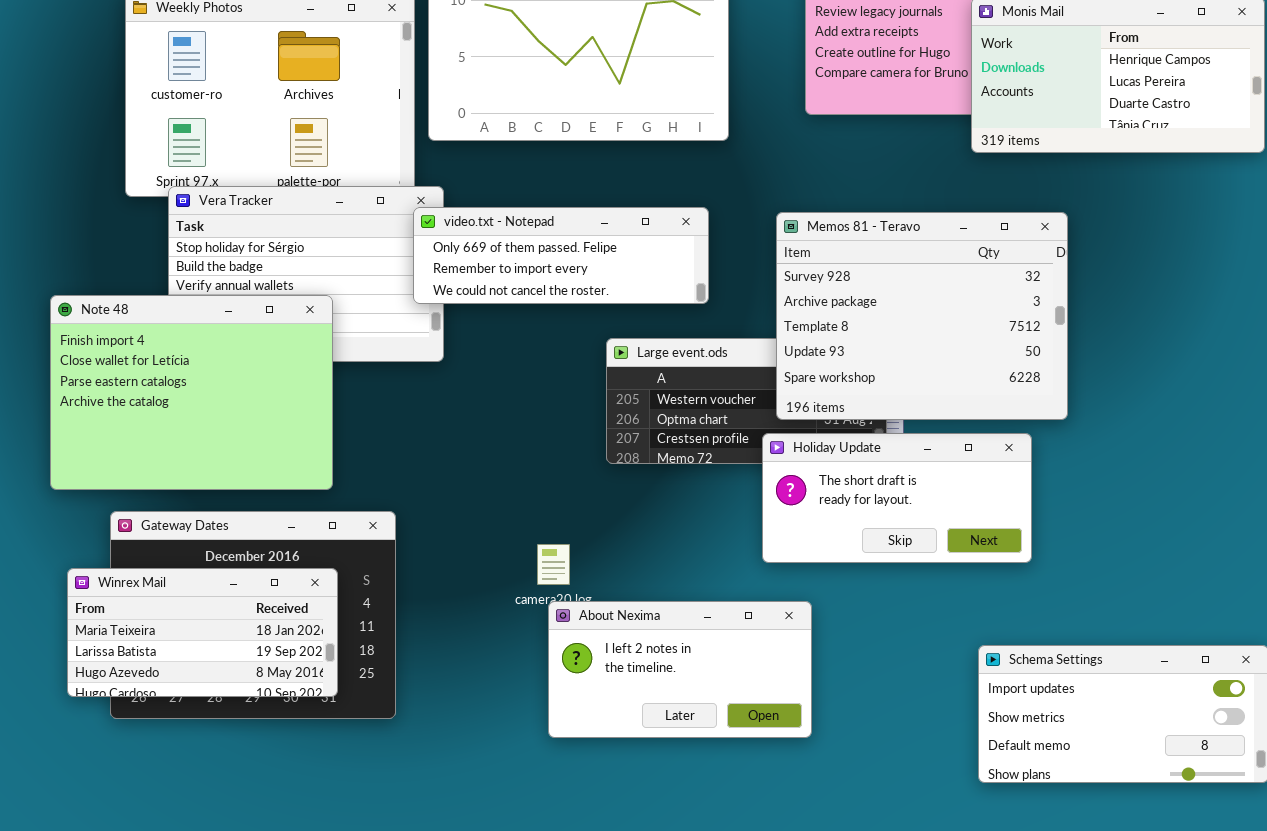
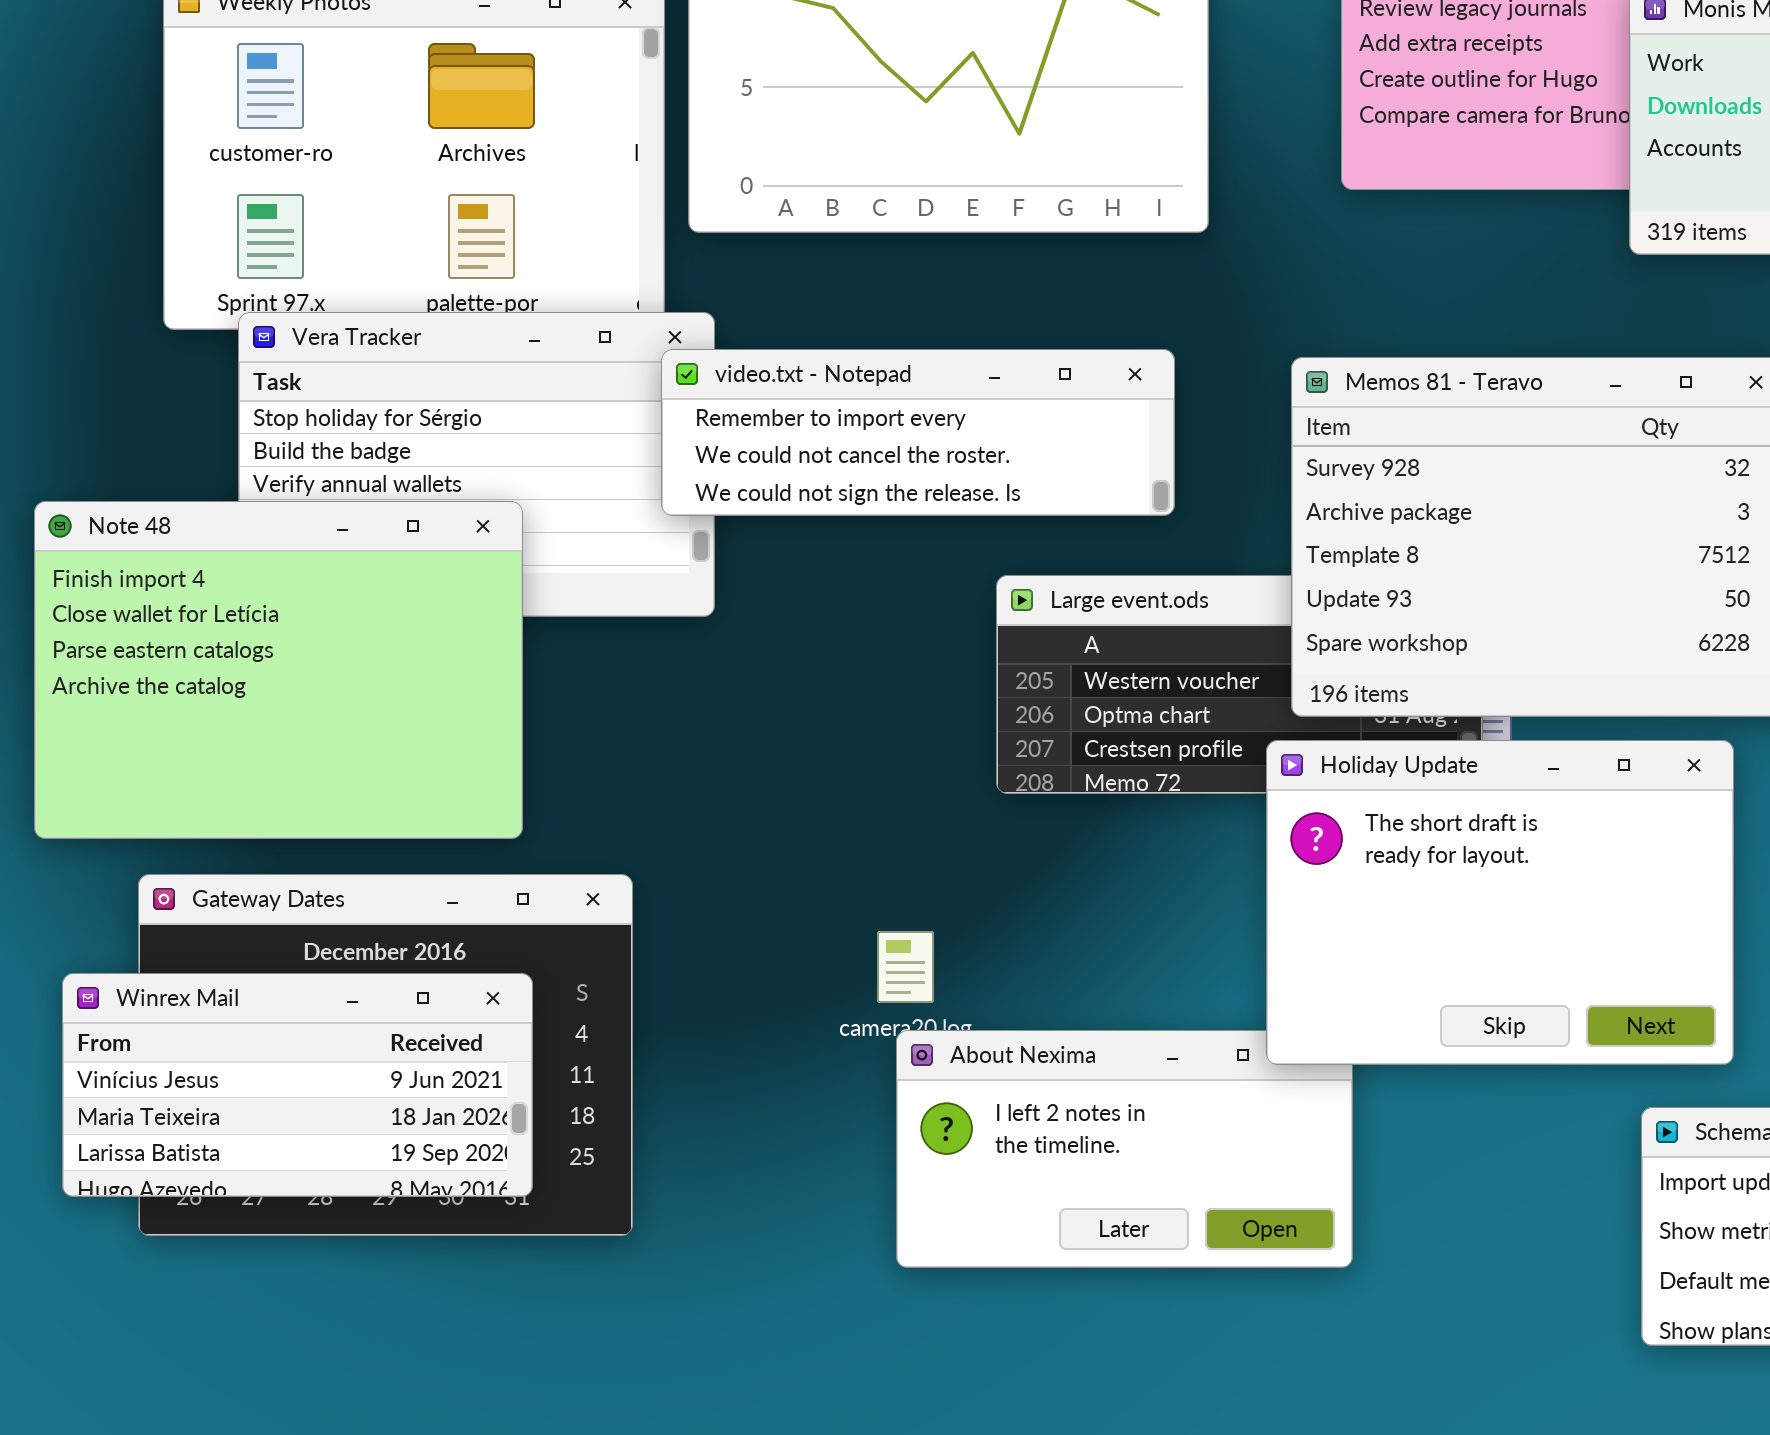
video.txt - Notepad: [413,207,709,304] -> [661,349,1175,516], scrolled down 1 row
Holiday Update: [762,433,1032,563] -> [1266,740,1734,1065], resized
Winrex Mail: [67,568,338,697] -> [62,973,533,1197], scrolled up 1 row

